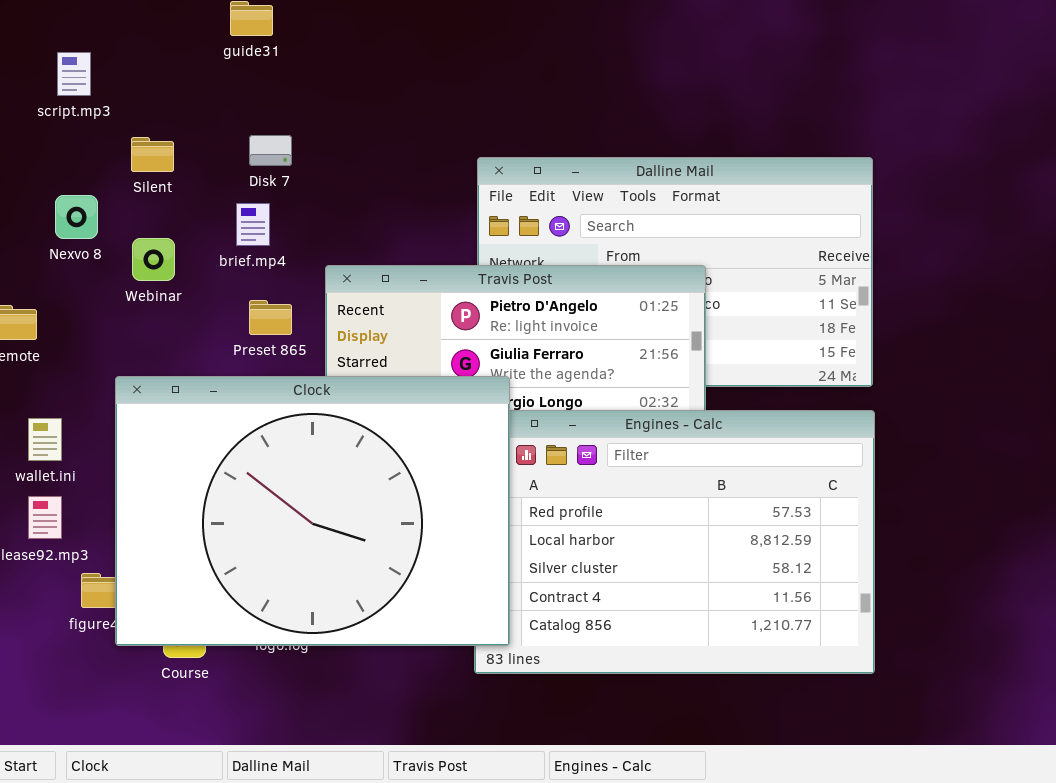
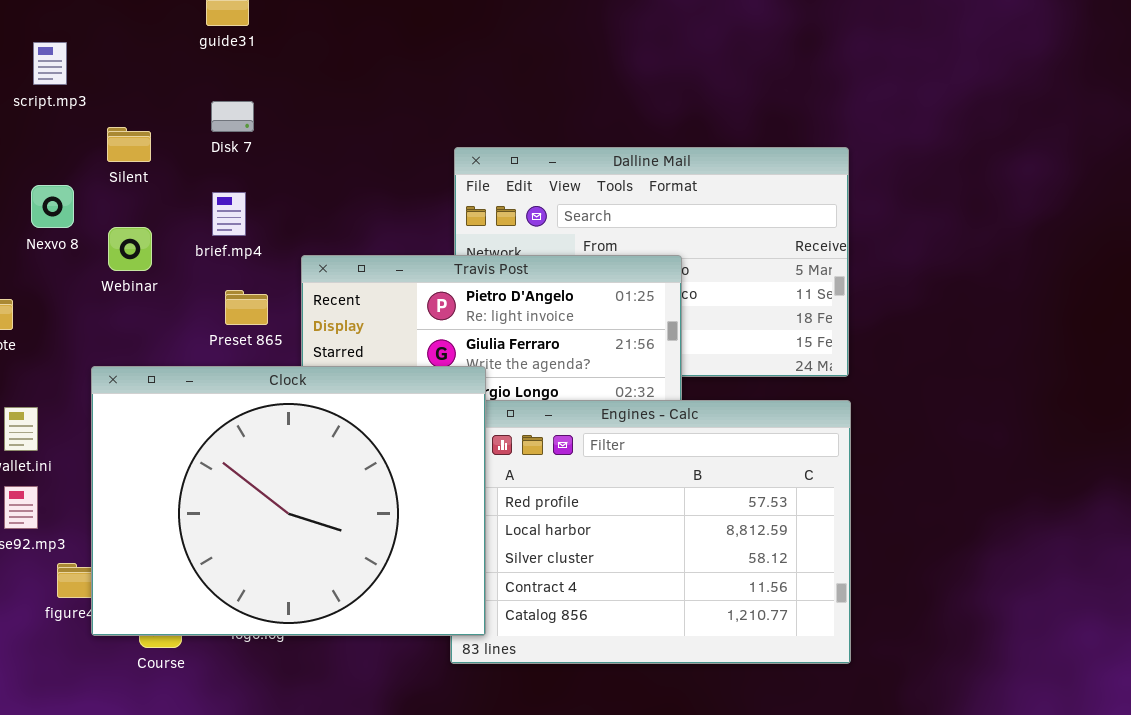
Disk 7: [249,135,292,166] -> [211,101,254,132], moved

